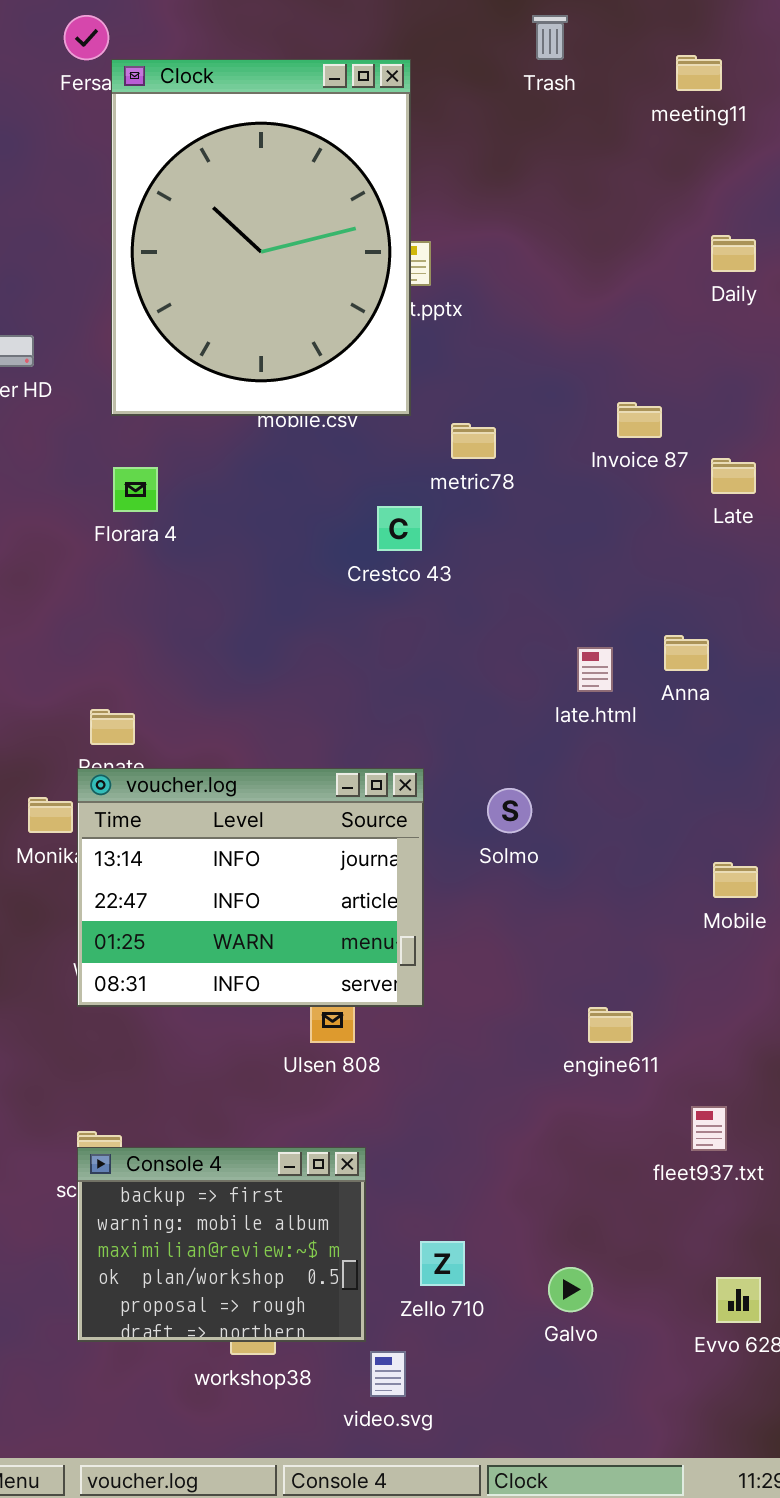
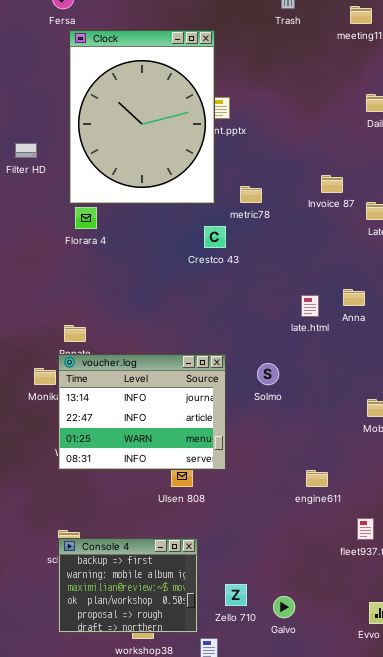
Clock: [111,59,411,416] -> [69,30,215,204], moved
Galvo: [548,1267,593,1312] -> [273,596,295,618], moved

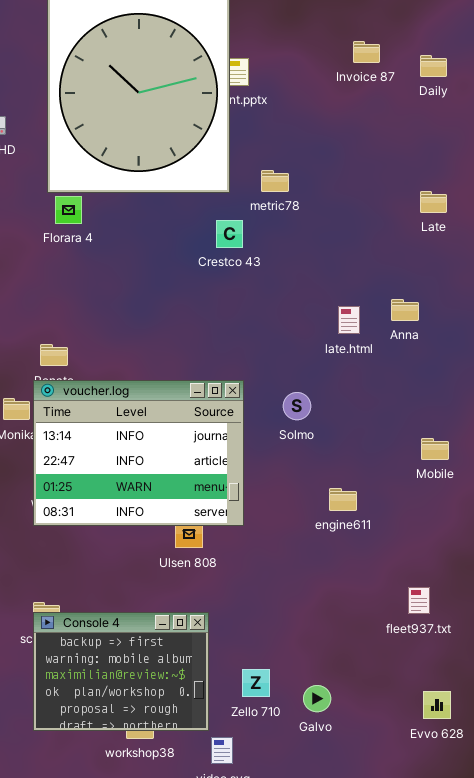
Invoice 87: [321,175,343,193] -> [353,41,380,63], moved
engine611: [306,470,328,487] -> [329,488,357,511], moved

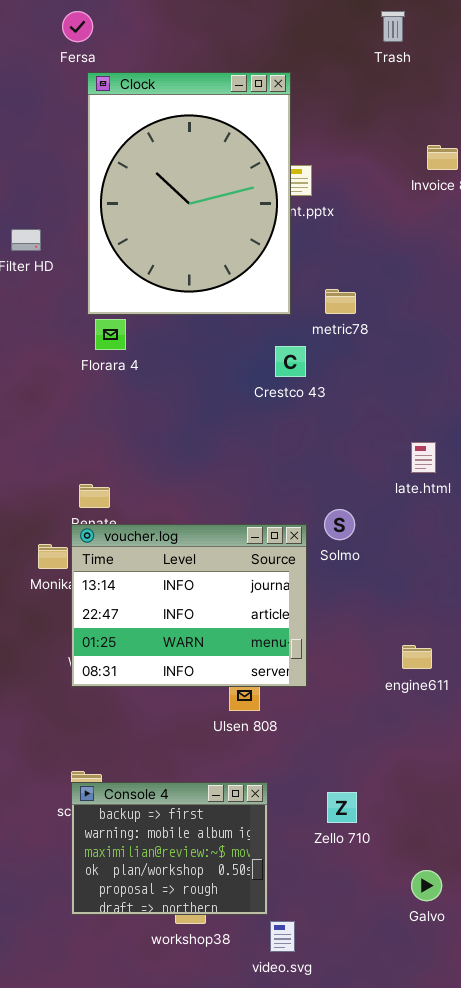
Solmo: [283,392,311,420] -> [324,509,355,540], moved
Zello 710: [242,669,270,697] -> [327,792,357,823], moved
Galvo: [303,685,331,712] -> [411,870,442,901], moved

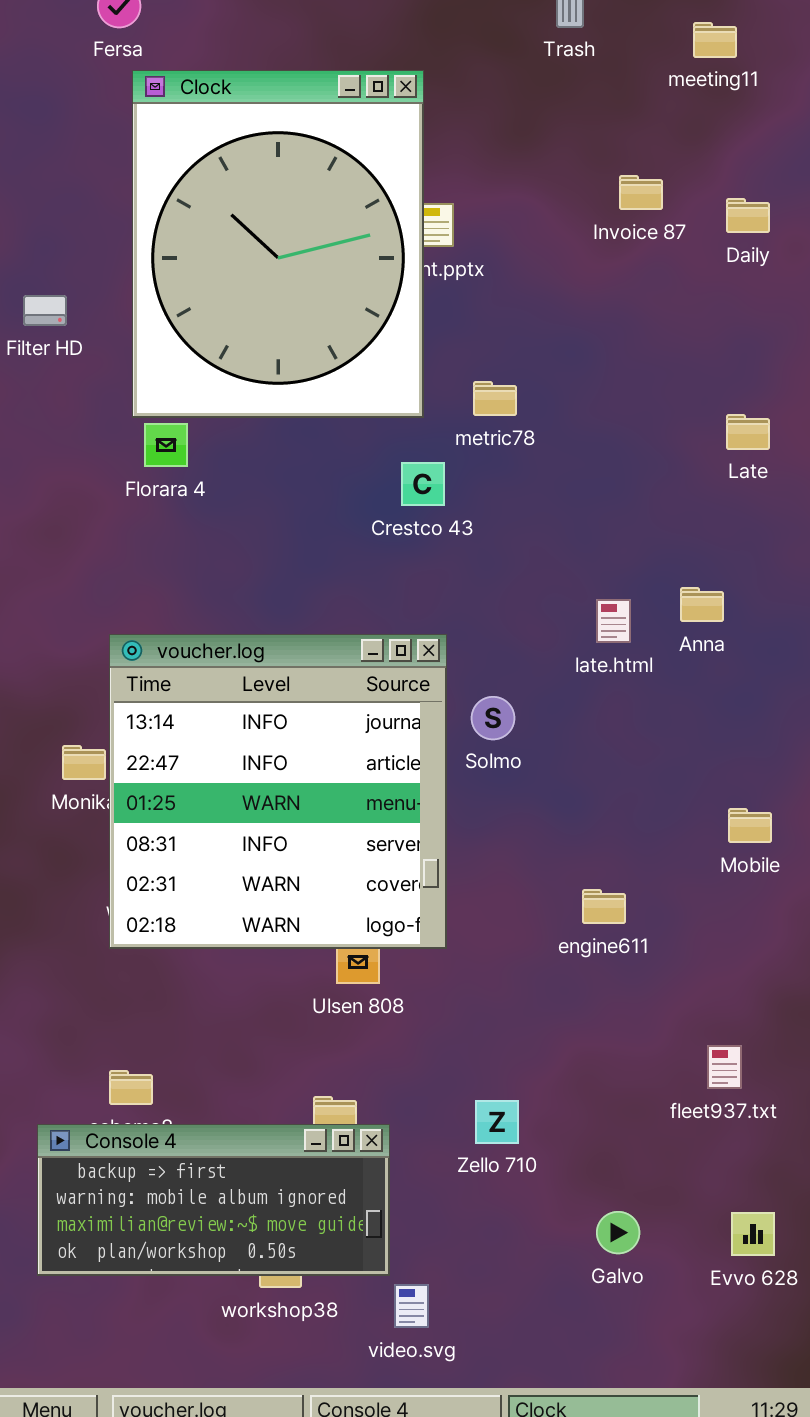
voucher.log: [71,524,307,687] -> [109,634,447,949], resized
Console 4: [71,782,268,915] -> [37,1124,390,1276], resized

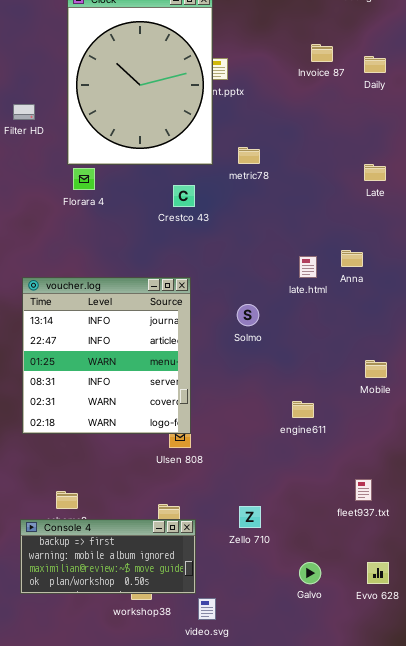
Crestco 43: [401,462,445,506] -> [173,185,195,207], moved
voucher.log: [109,634,447,949] -> [22,277,191,434], moved

